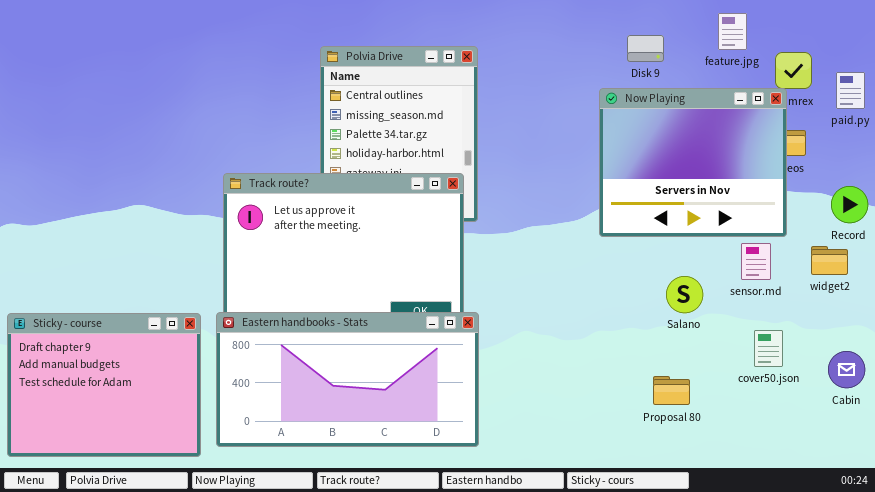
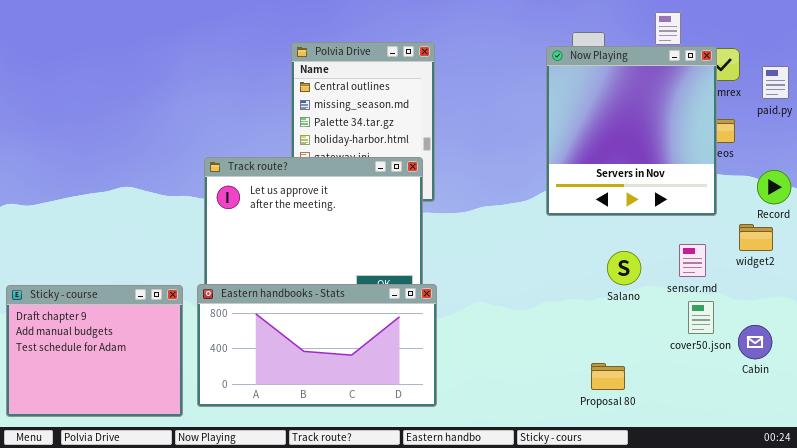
Now Playing: [599,88,787,237] -> [546,46,717,216], resized
sensor.md: [741,243,771,280] -> [679,244,706,277], moved
Cabin: [828,351,865,388] -> [738,325,772,359], moved
Proposal 80: [653,376,690,405] -> [591,363,625,390], moved

